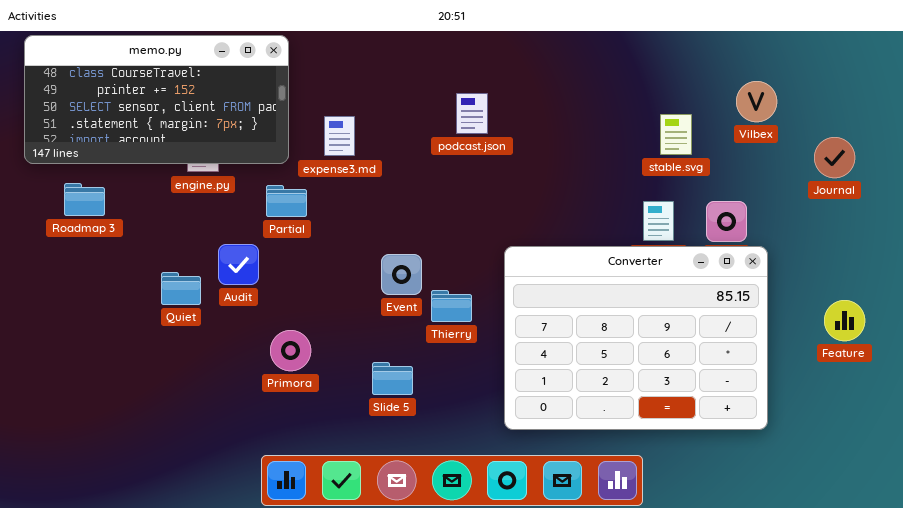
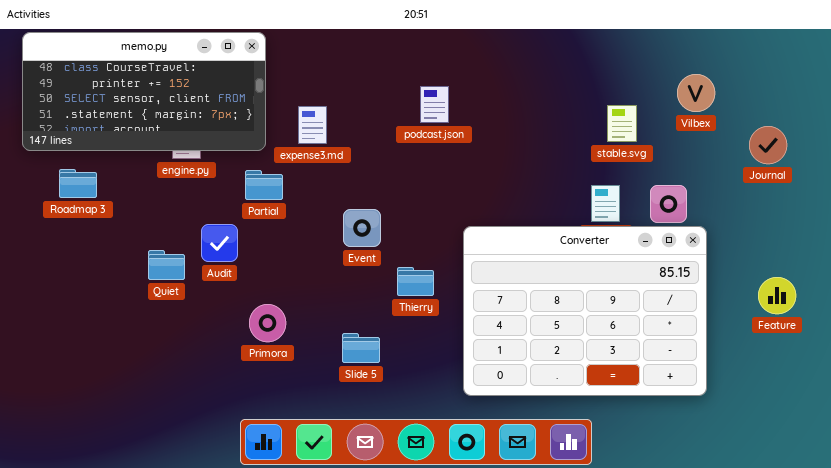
Event: [381,254,422,295] -> [343,209,381,247], moved

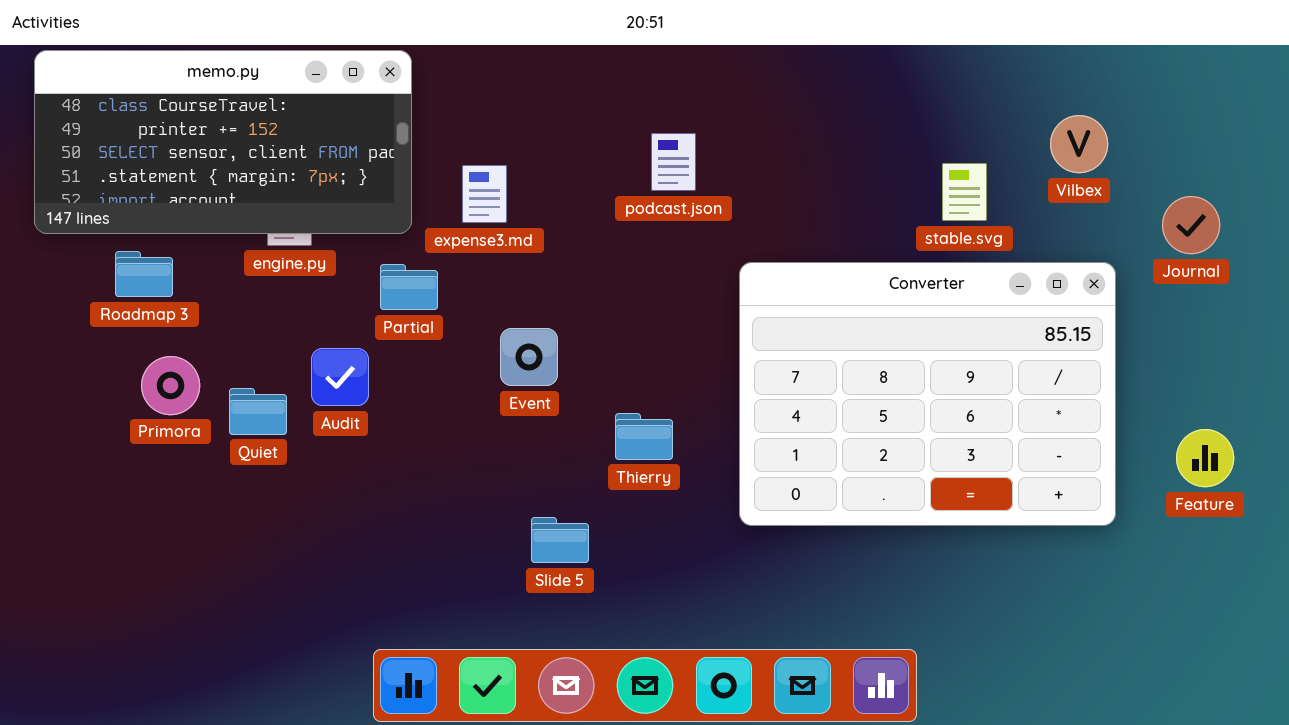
Roadmap 3: [59,169,97,198] -> [115,251,173,297], moved
Event: [343,209,381,247] -> [500,328,558,386], moved
Converter: [463,226,707,396] -> [739,262,1116,526], moved
Primora: [249,304,286,342] -> [141,356,200,415], moved

